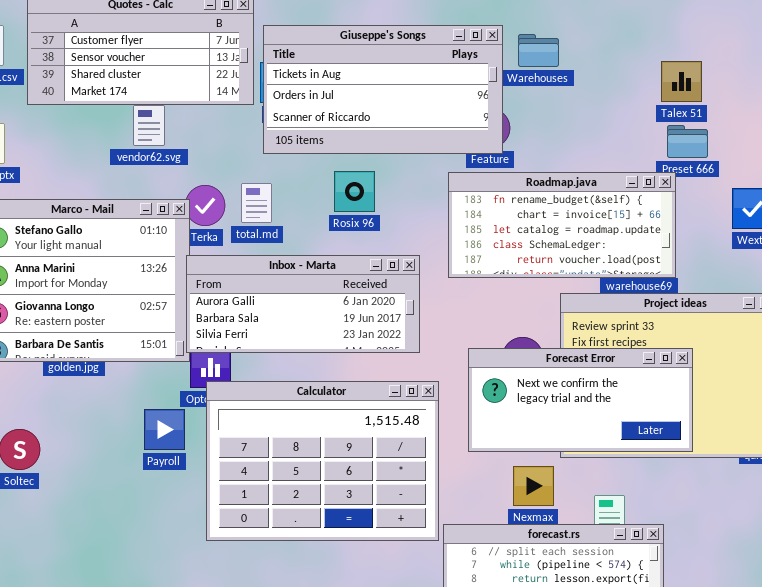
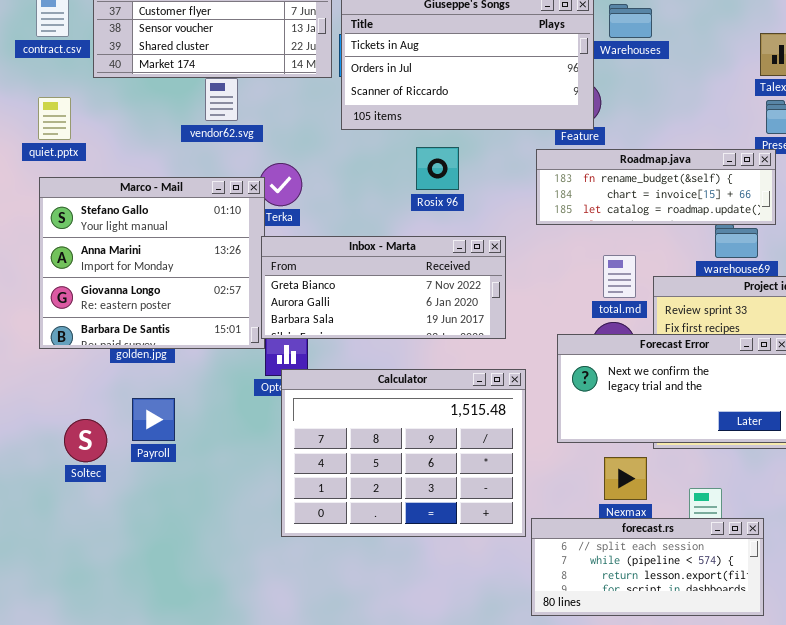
Roadmap.java: [448,172,676,278] -> [536,149,776,225], resized
total.md: [241,183,272,223] -> [603,255,636,298], moved
Inbox - Marta: [186,255,420,353] -> [261,236,506,339], scrolled up 1 row
Payroll: [144,409,185,450] -> [132,398,175,441], moved

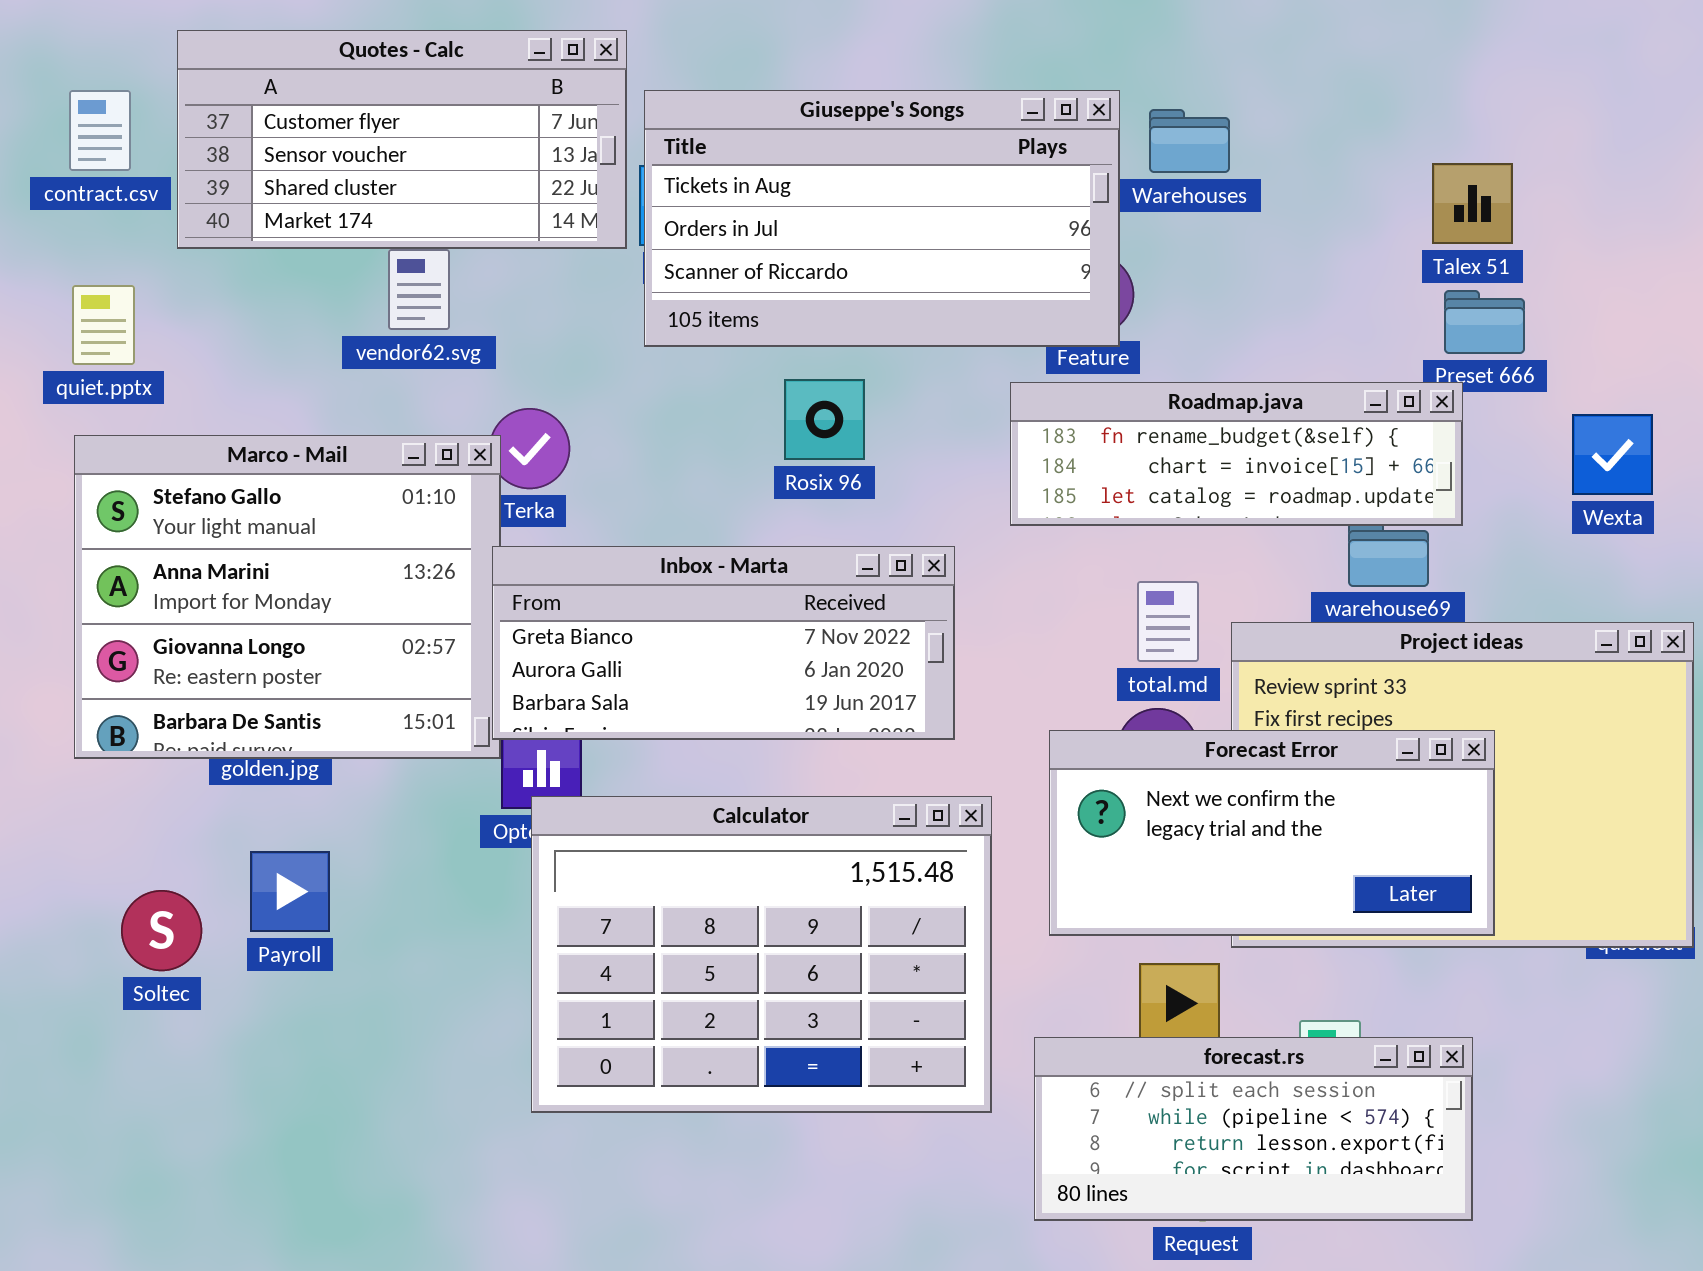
forecast.rs: [531,518,764,616] -> [1034,1037,1473,1221], moved

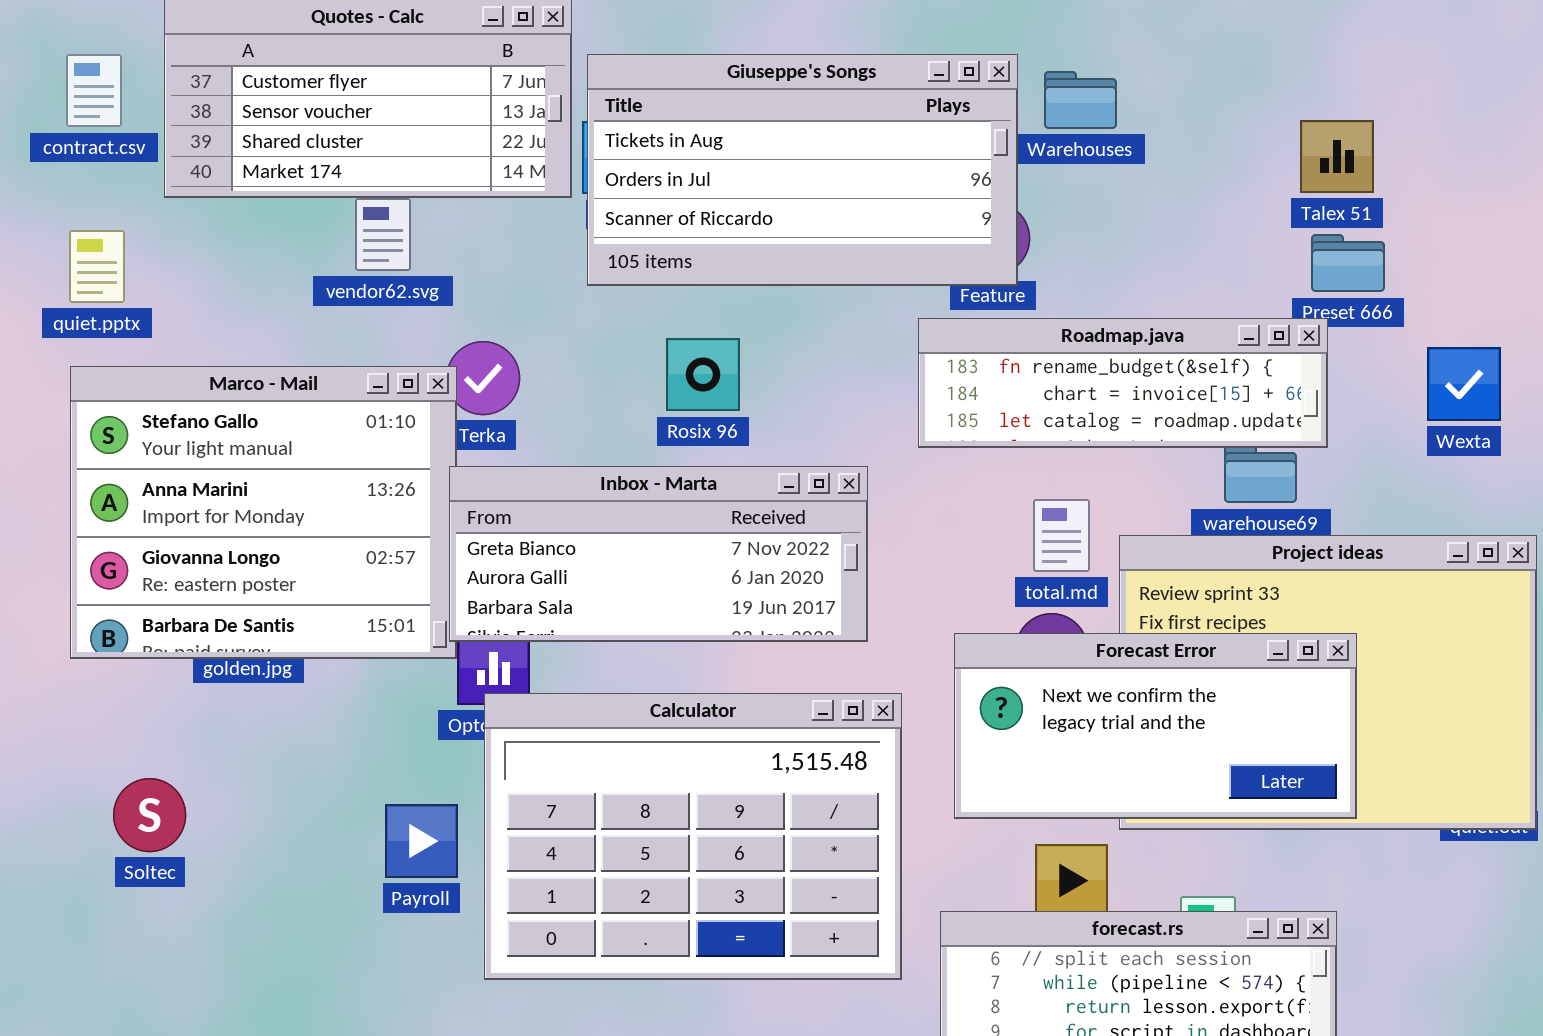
Rosix 96: [784,379,865,460] -> [666,338,740,411], moved
Payroll: [250,851,330,932] -> [385,804,458,878], moved

